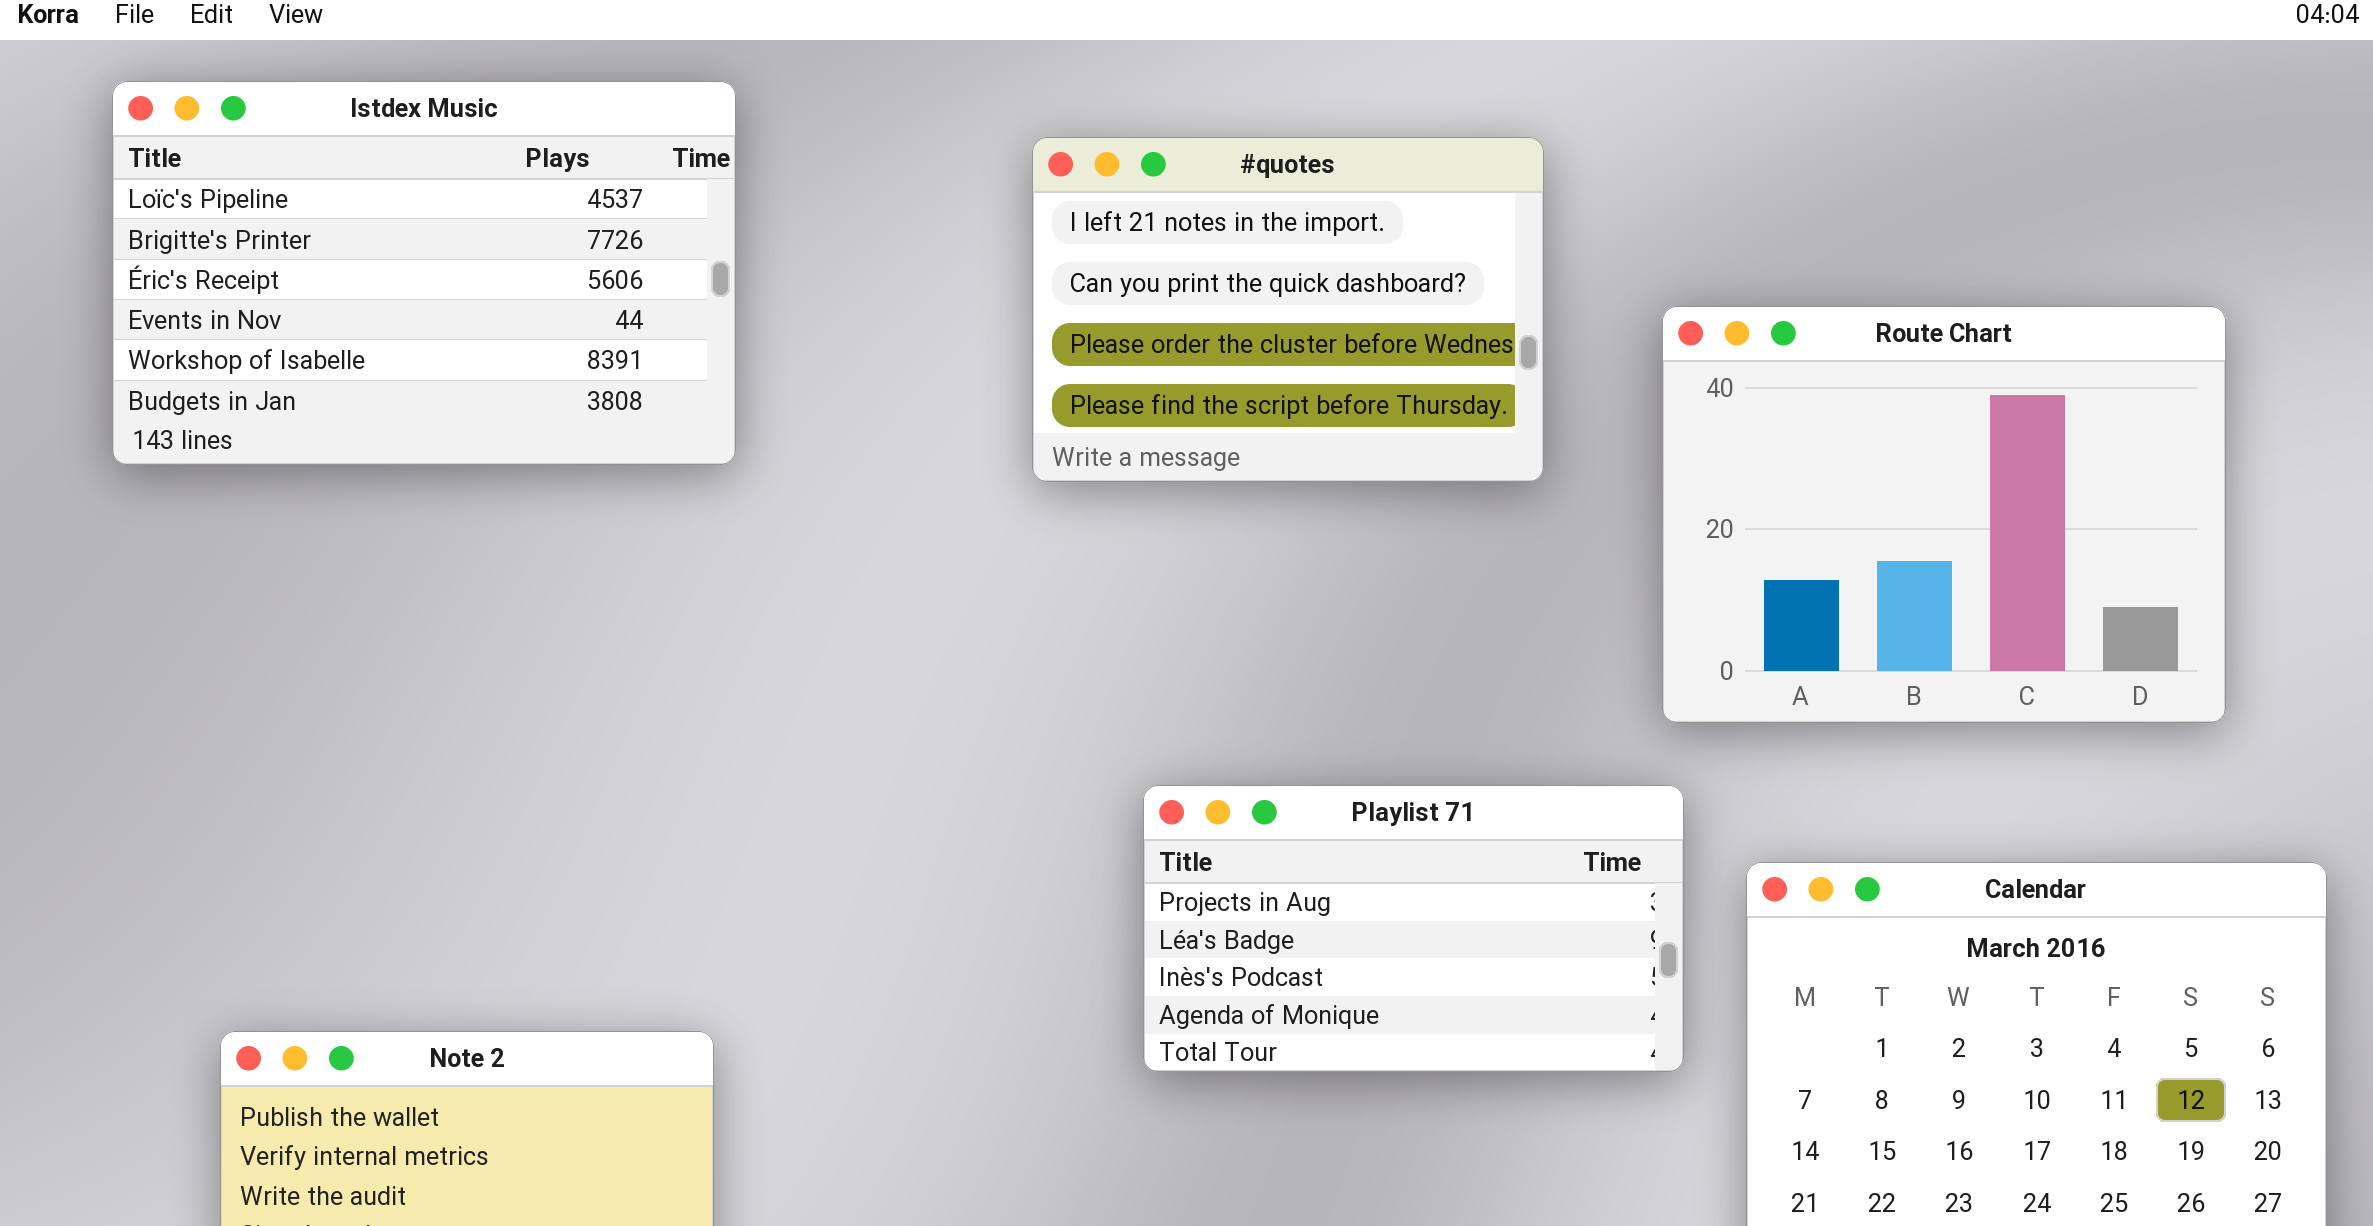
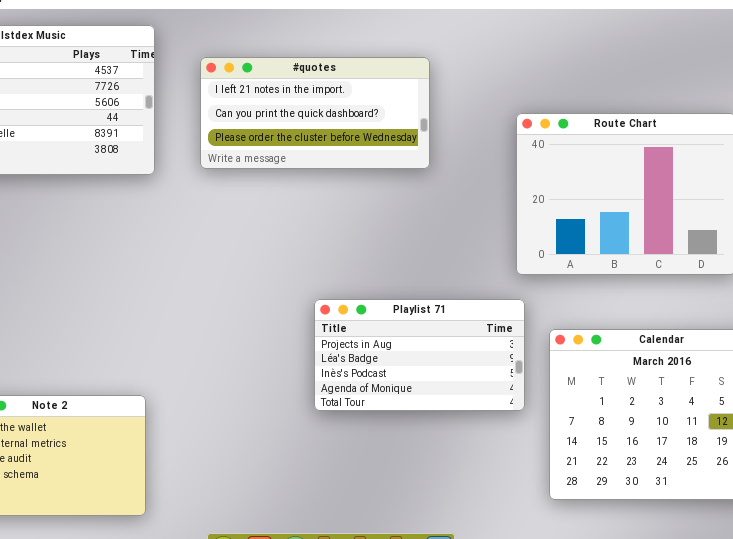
#quotes: [1032,137,1544,482] -> [200,57,430,169], moved, resized

